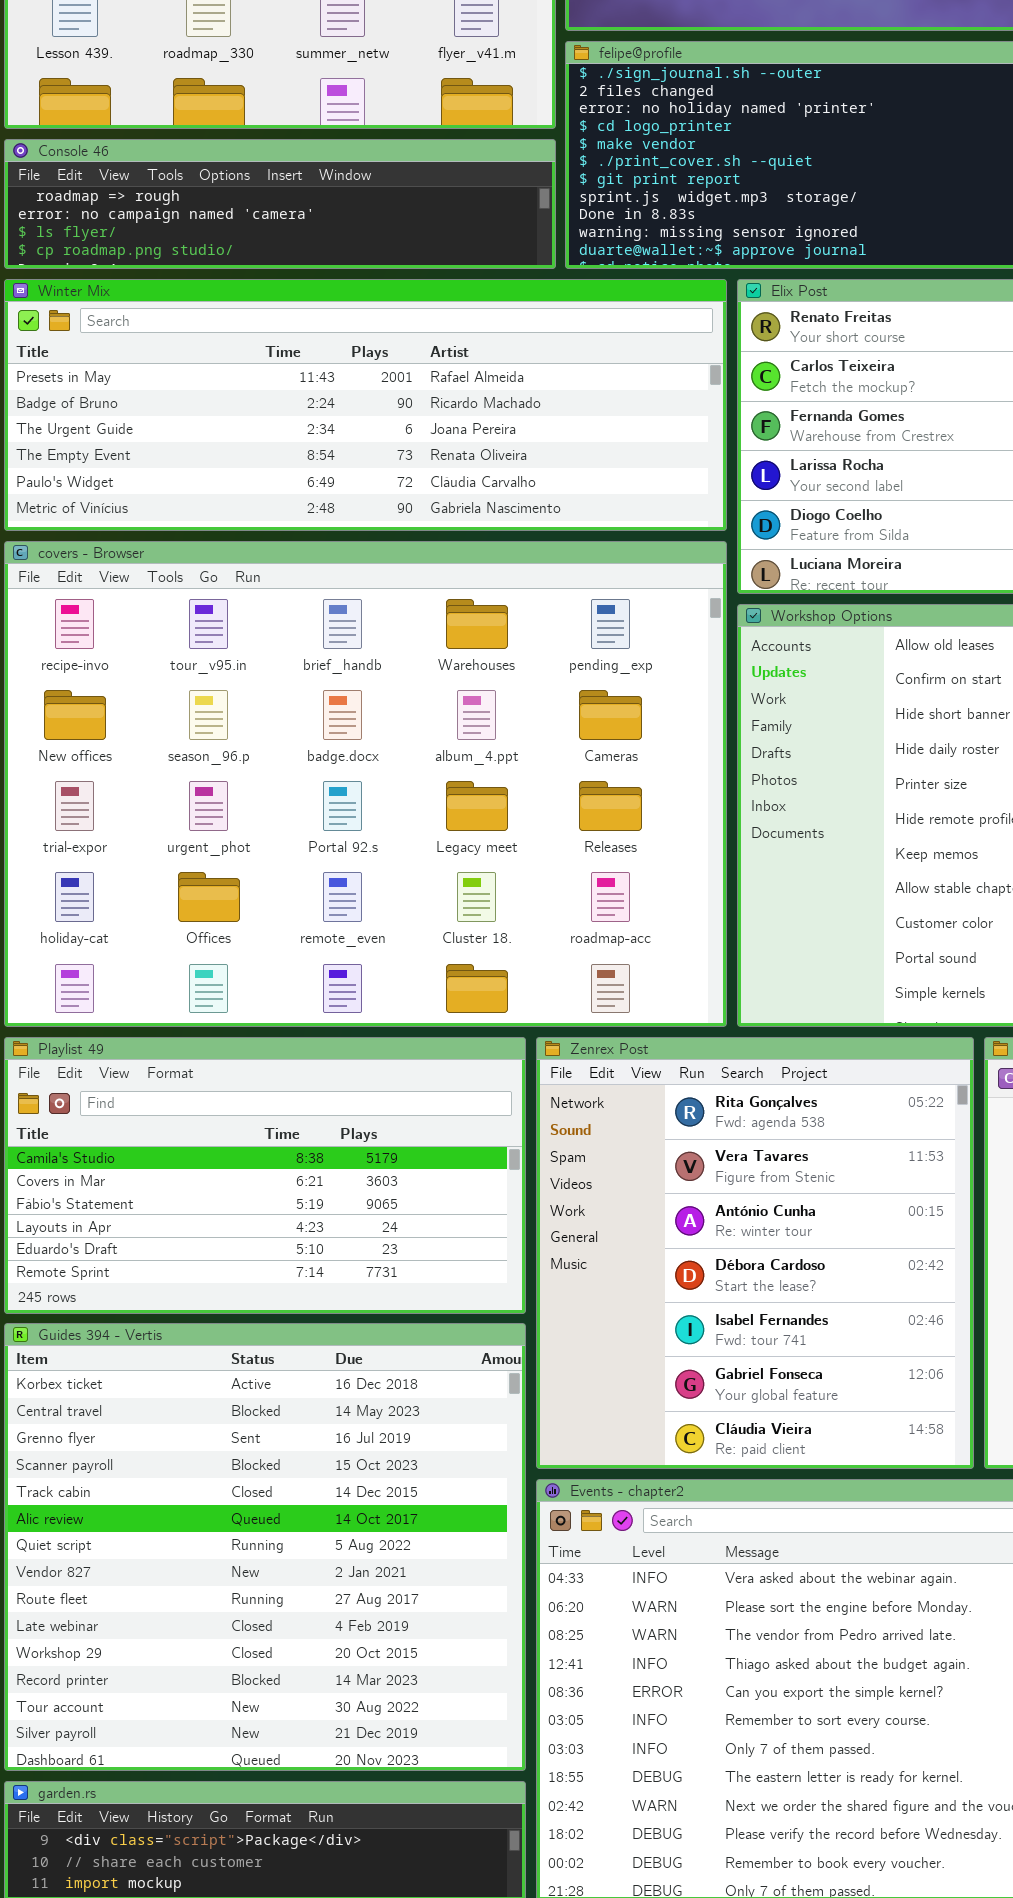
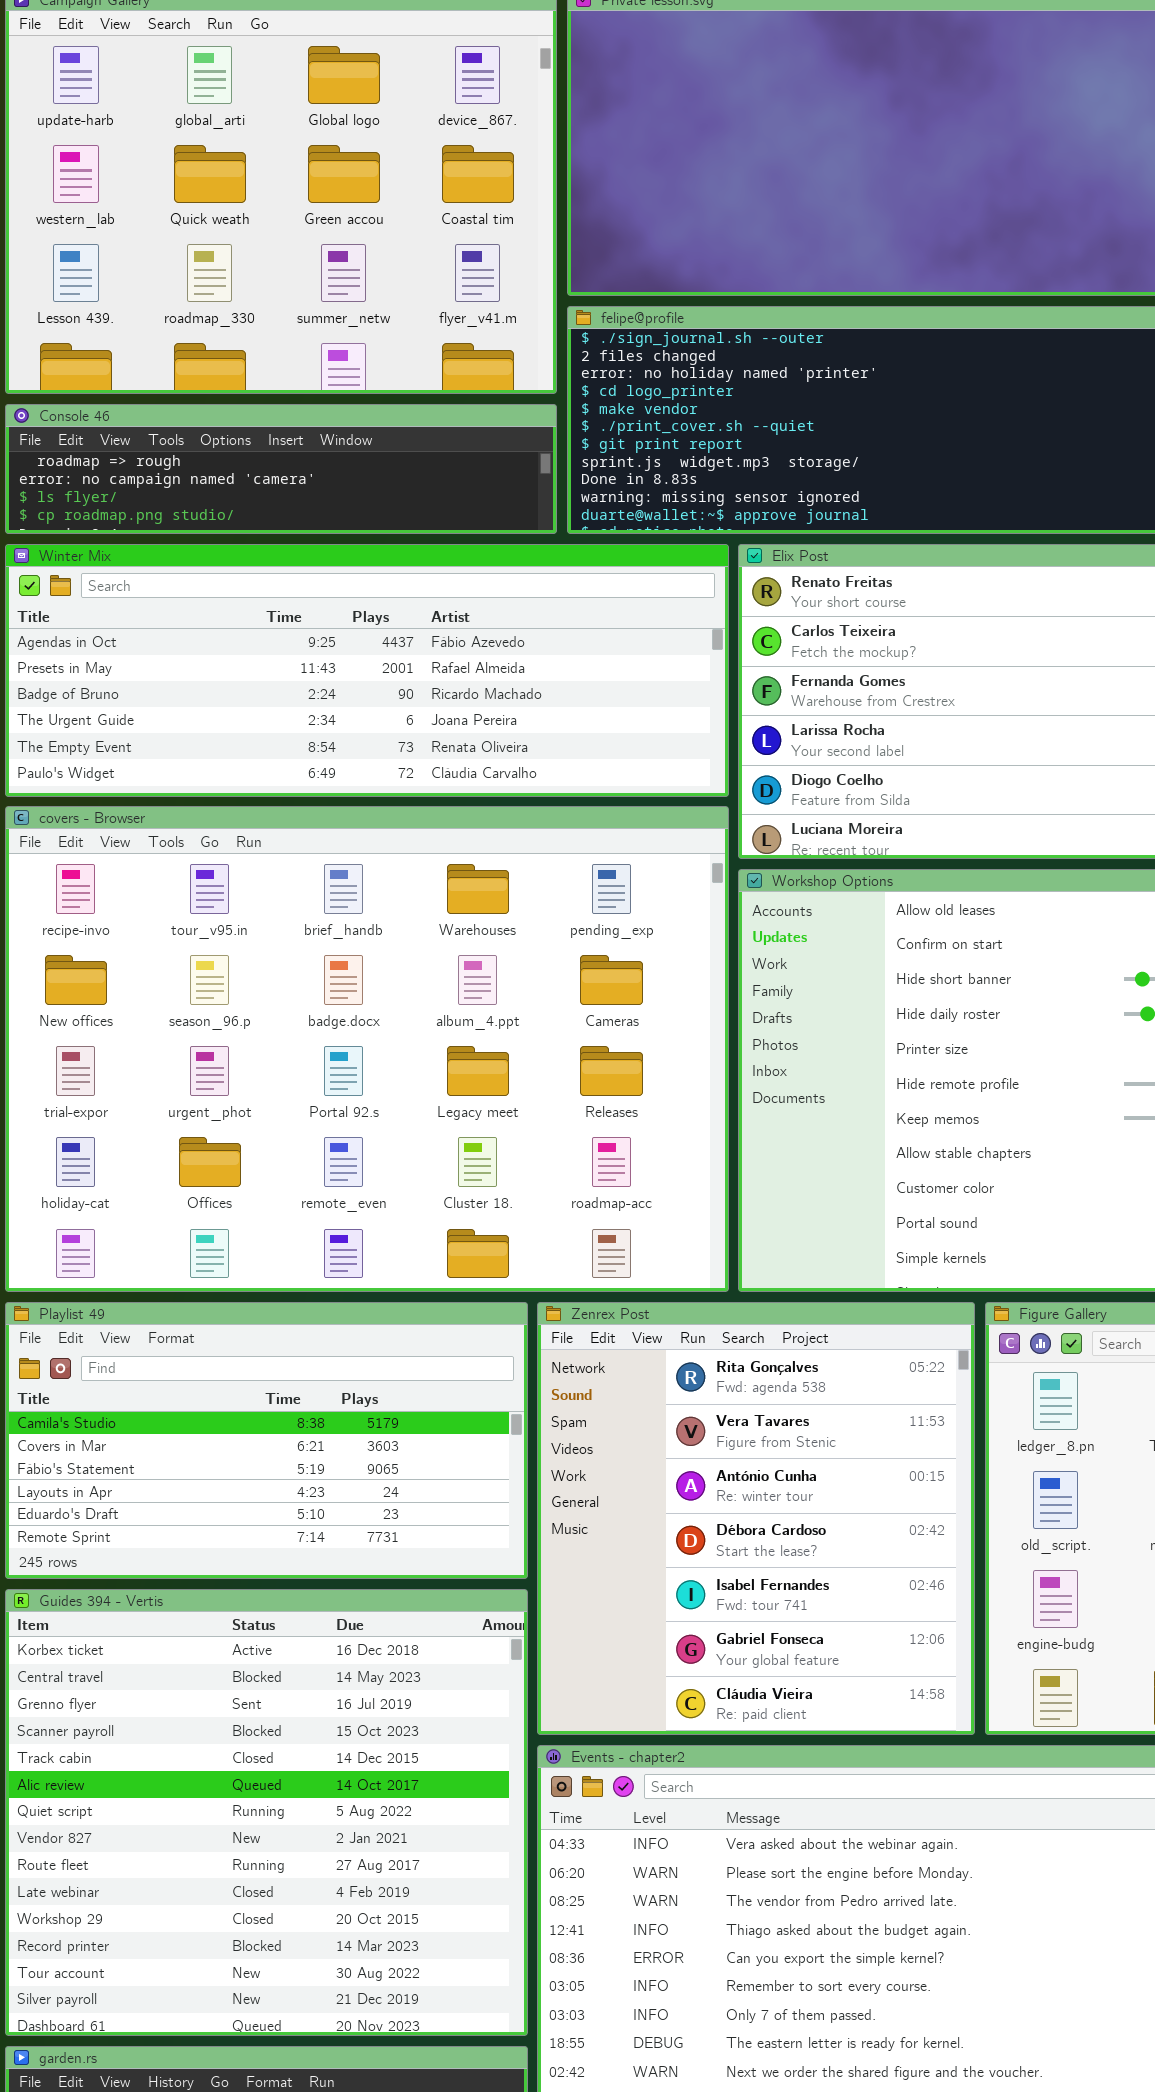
Winter Mix: [4,279,727,531] -> [5,544,729,797], scrolled up 1 row

